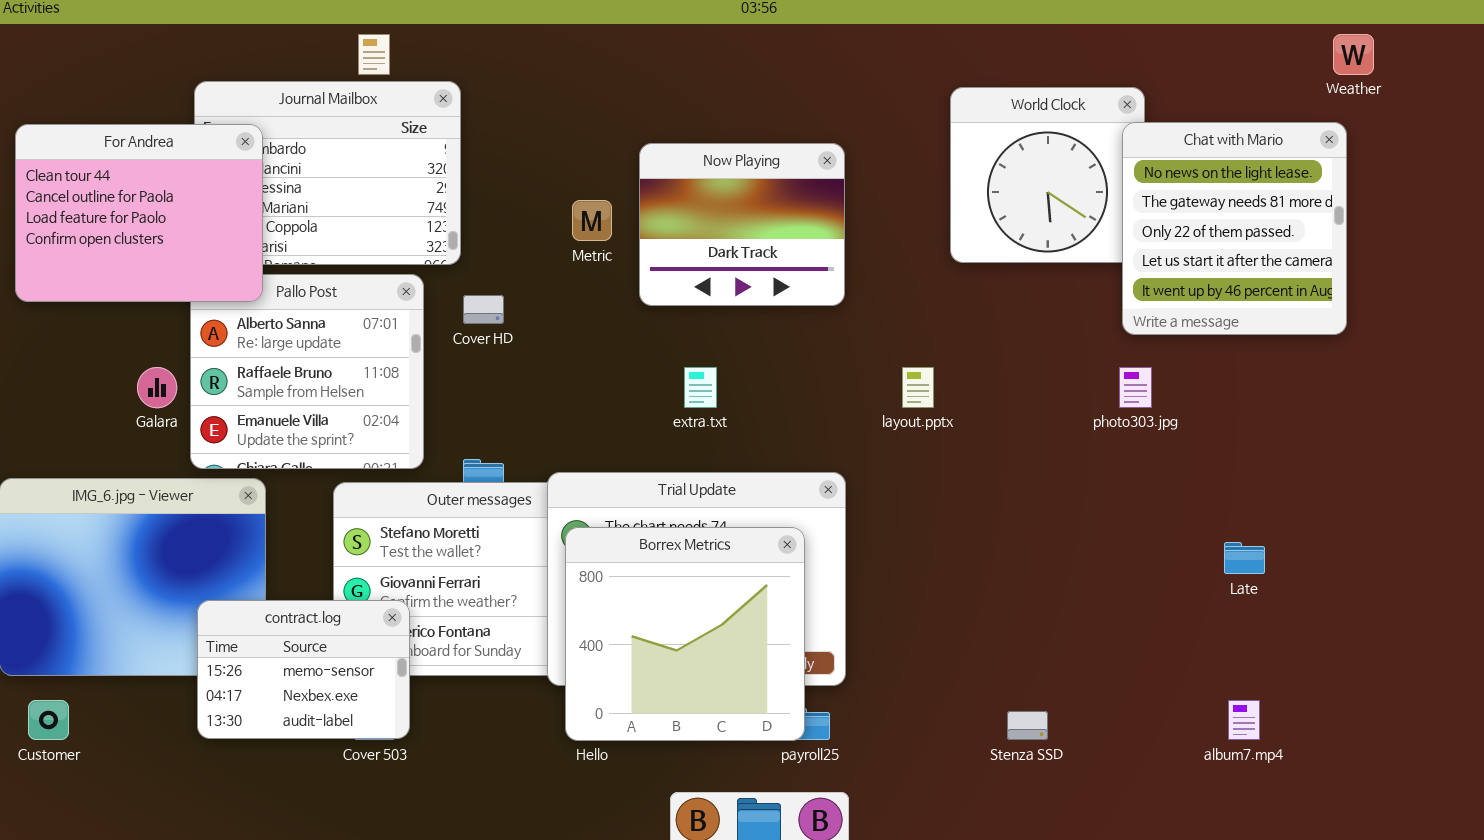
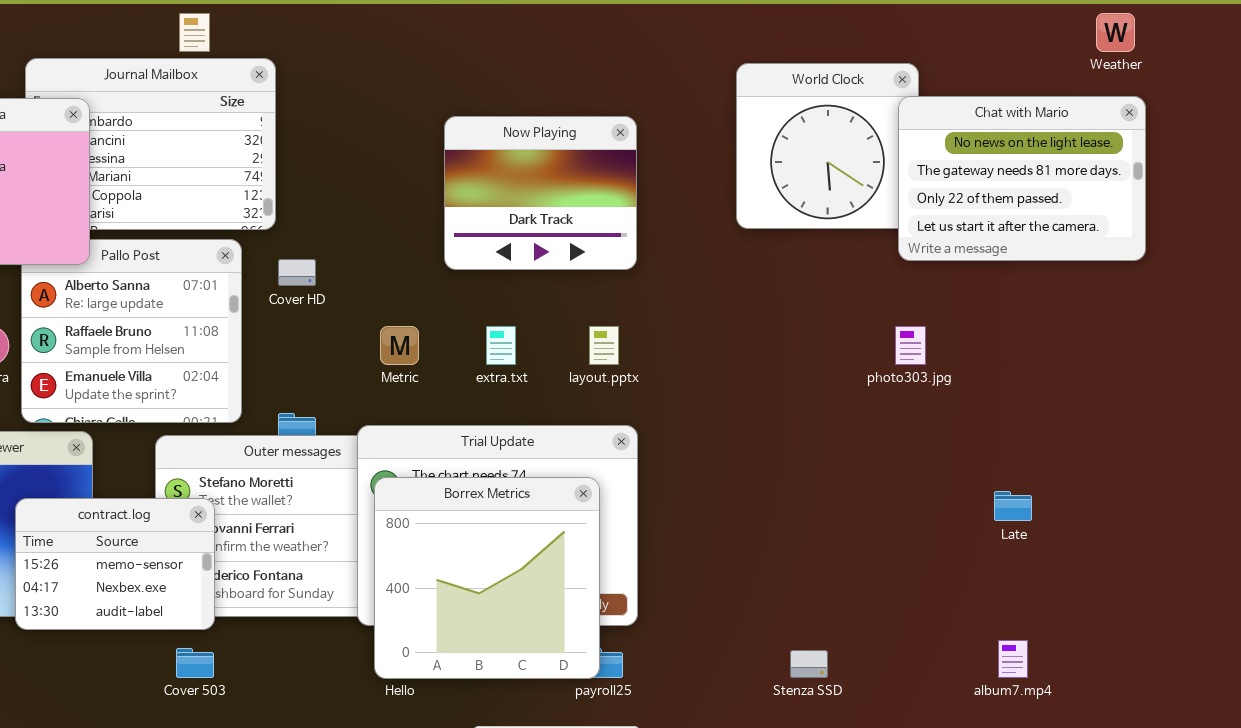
Chat with Mario: [1122,122,1347,335] -> [898,96,1146,261], resized
Metric: [572,200,612,241] -> [380,326,419,365], moved
layout.pptx: [902,367,934,408] -> [589,326,619,365], moved
contract.log: [197,600,410,739] -> [15,498,215,630], moved

